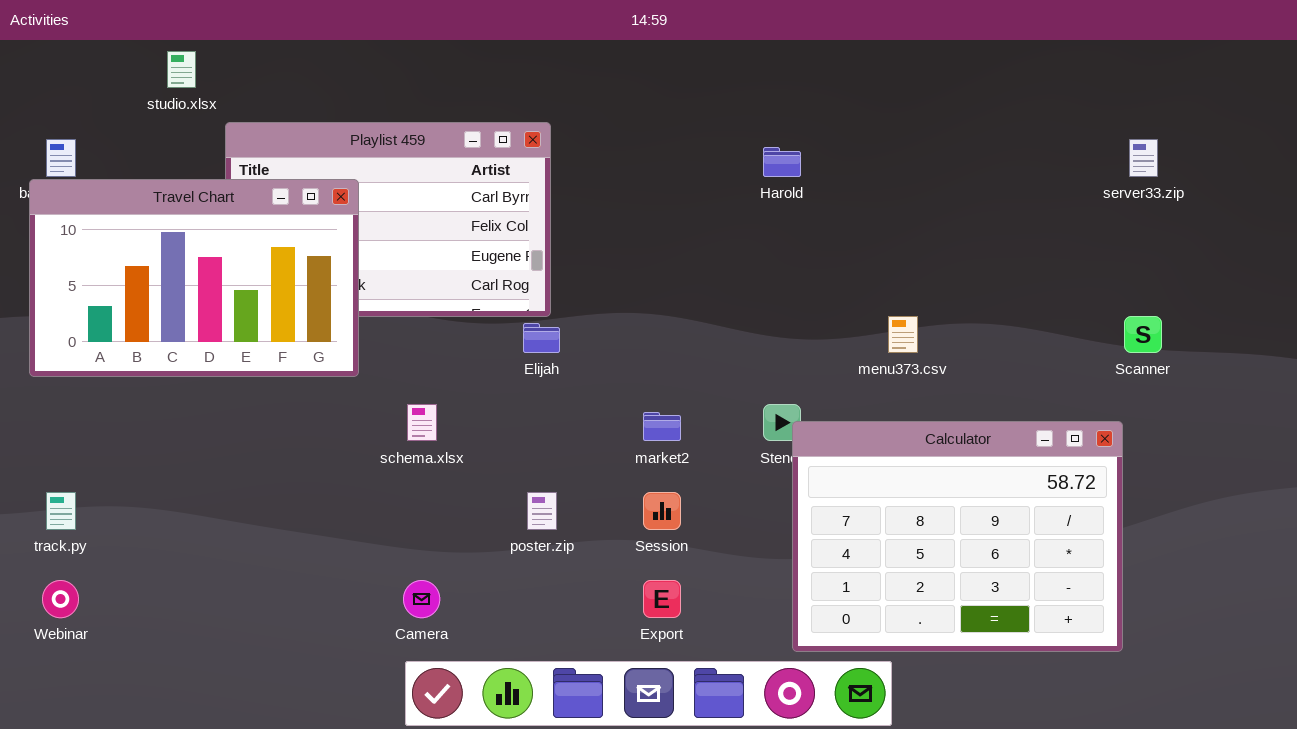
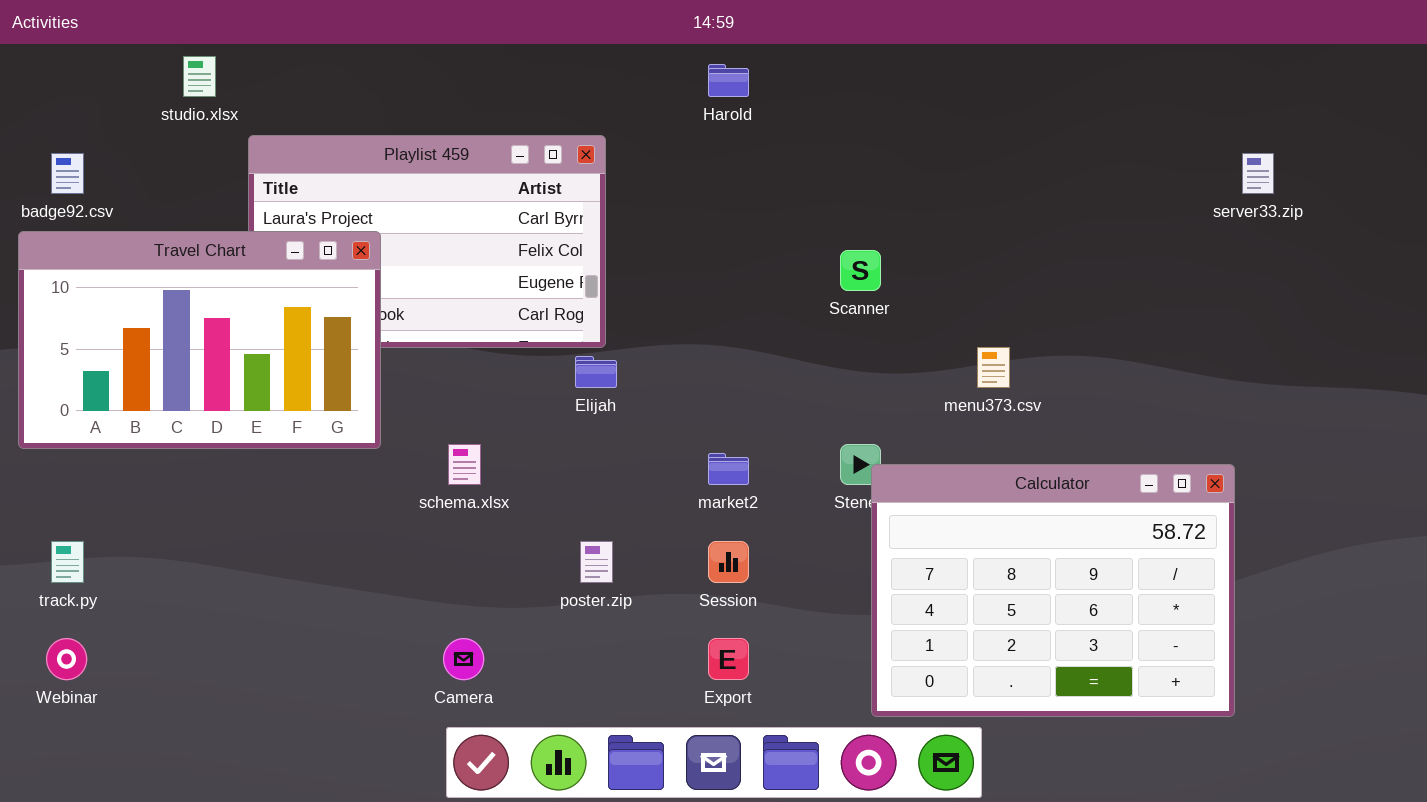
Harold: [763,147,801,177] -> [708,64,749,97], moved
Travel Chart: [29,179,359,377] -> [18,231,381,449], moved
Scanner: [1124,316,1162,353] -> [840,250,881,291], moved

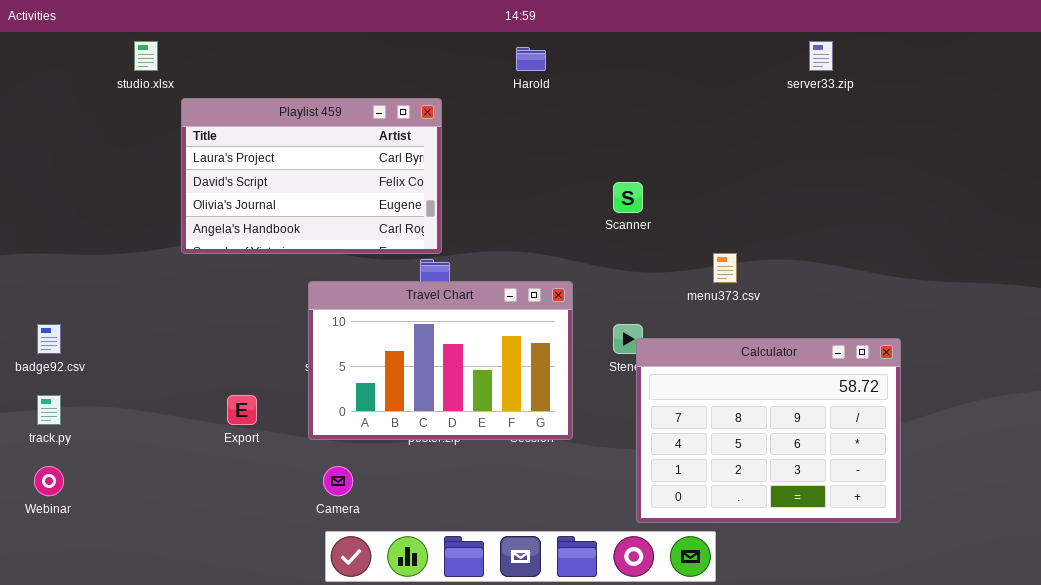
badge92.csv: [51,153,84,194] -> [37,324,61,354], moved
server33.zip: [1242,153,1274,194] -> [809,41,833,71], moved
Travel Chart: [18,231,381,449] -> [308,281,573,440], moved
Export: [708,638,749,680] -> [227,395,257,425], moved

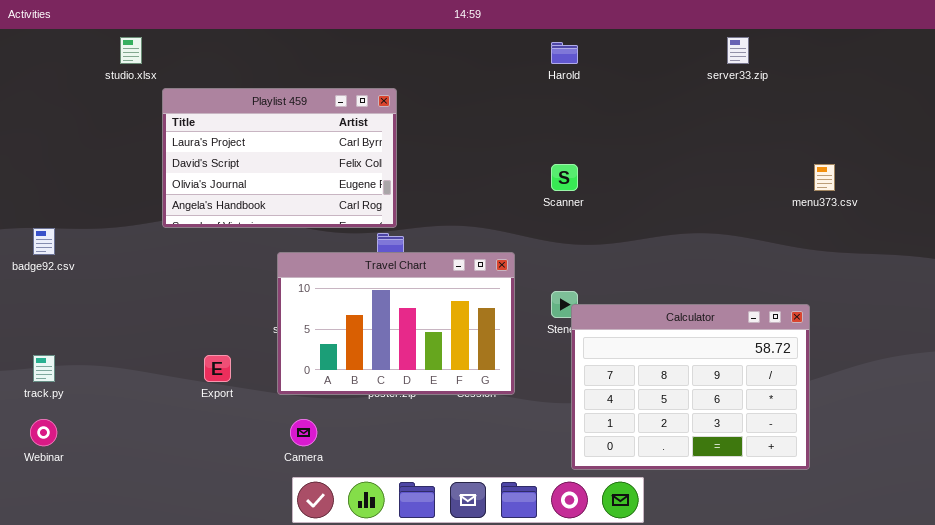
Harold: [516,47,546,71] -> [551,42,578,64], moved
menu373.csv: [713,253,737,283] -> [814,164,835,191], moved
badge92.csv: [37,324,61,354] -> [33,228,55,255], moved

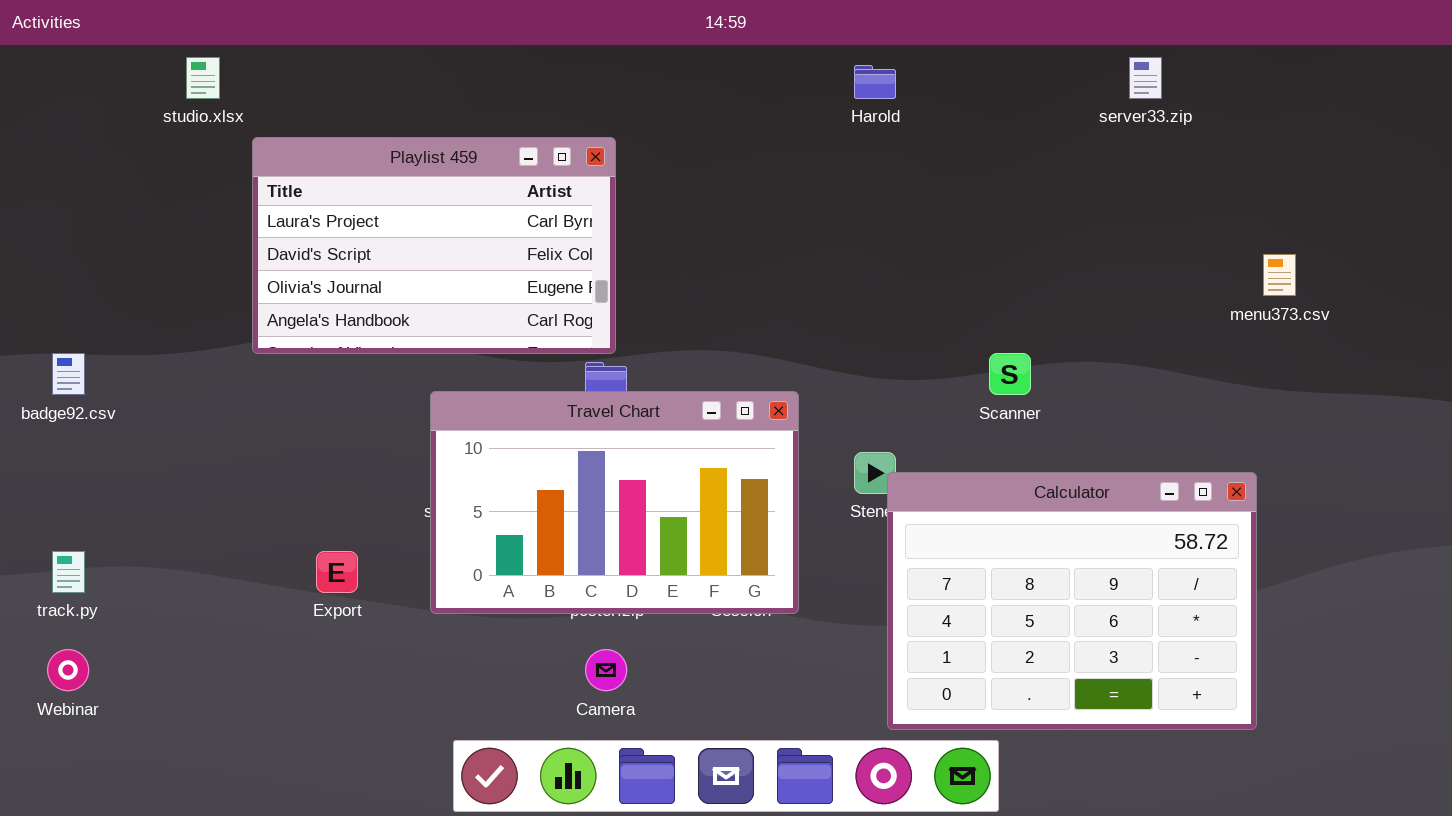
Scanner: [551,164,578,191] -> [989,353,1031,395], moved
Camera: [290,419,317,446] -> [585,649,627,691], moved

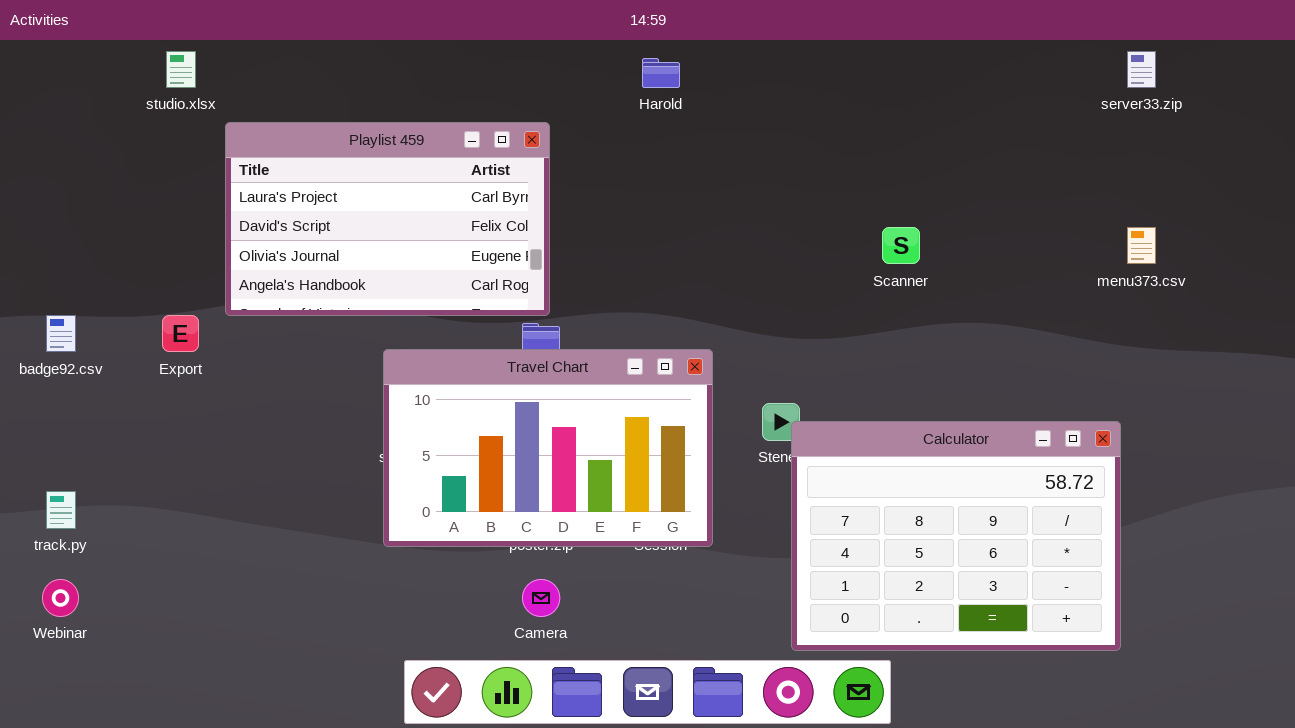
server33.zip: [1129,57,1162,99] -> [1127,51,1156,88], moved
Harold: [854,65,896,99] -> [642,58,680,88], moved
Scanner: [989,353,1031,395] -> [882,227,920,264], moved
Export: [316,551,358,593] -> [162,315,199,352], moved

